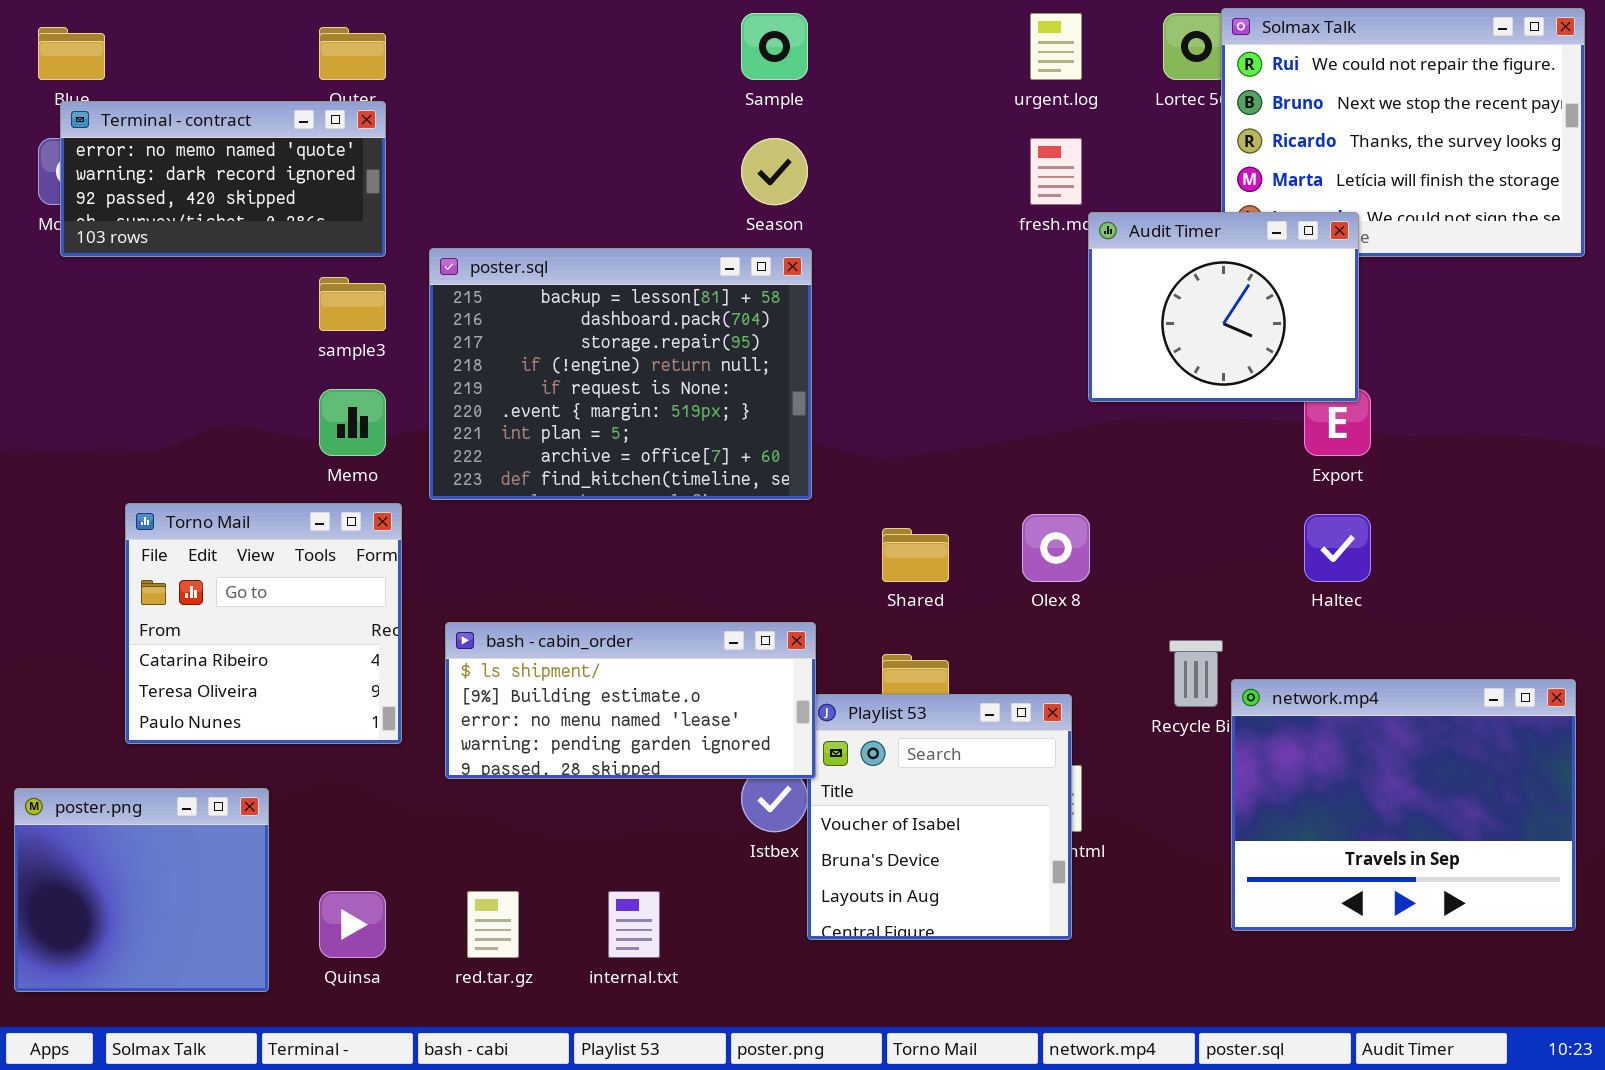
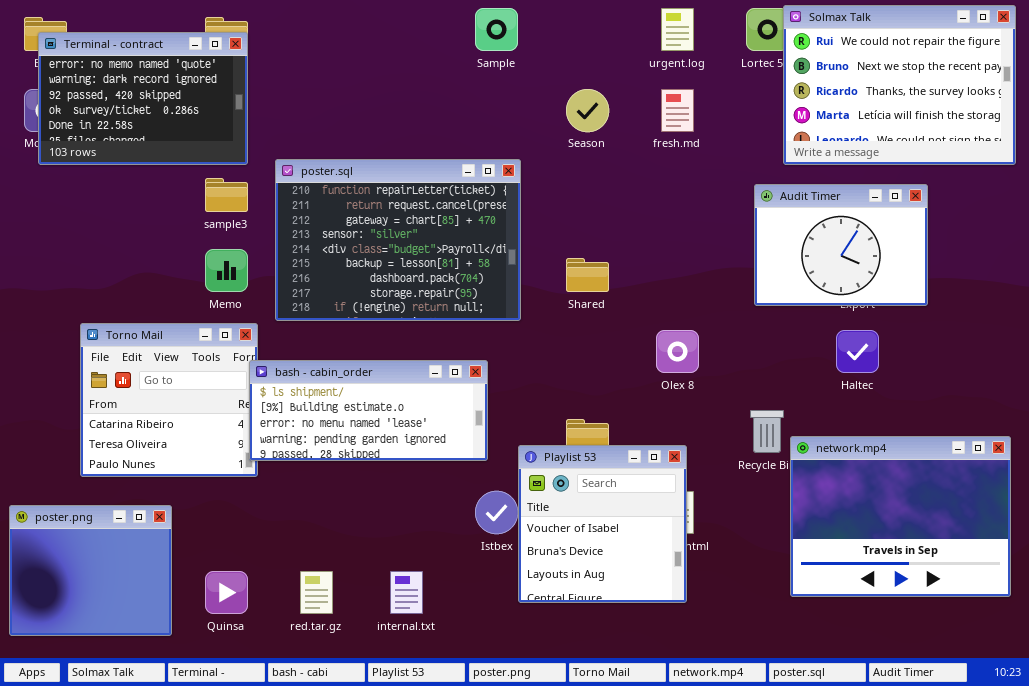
Terminal - contract: [60,101,386,257] -> [38,32,248,165], resized
Season: [741,138,808,205] -> [566,89,609,132], moved
Audit Timer: [1088,212,1359,402] -> [754,184,928,306], moved
poster.sql: [429,248,812,500] -> [275,159,521,321], scrolled up 5 rows
Shared: [882,528,949,582] -> [566,258,609,292], moved
bash - cabin_order: [445,622,816,779] -> [249,360,488,461], moved

